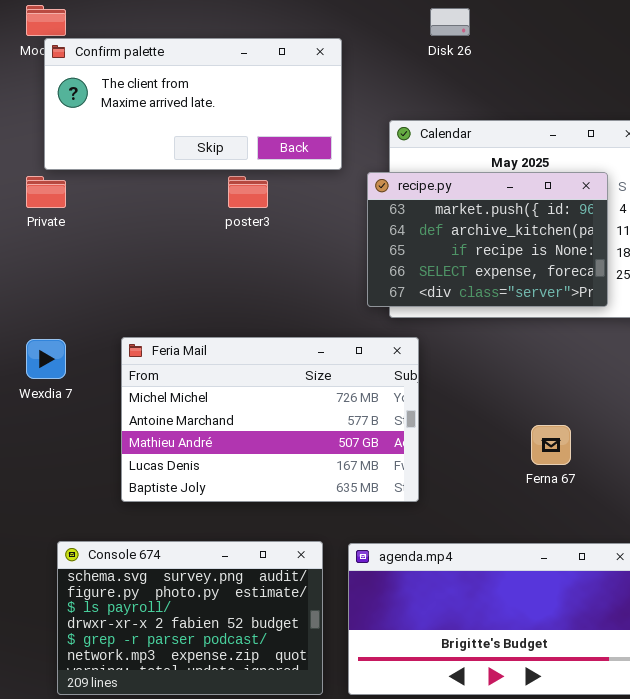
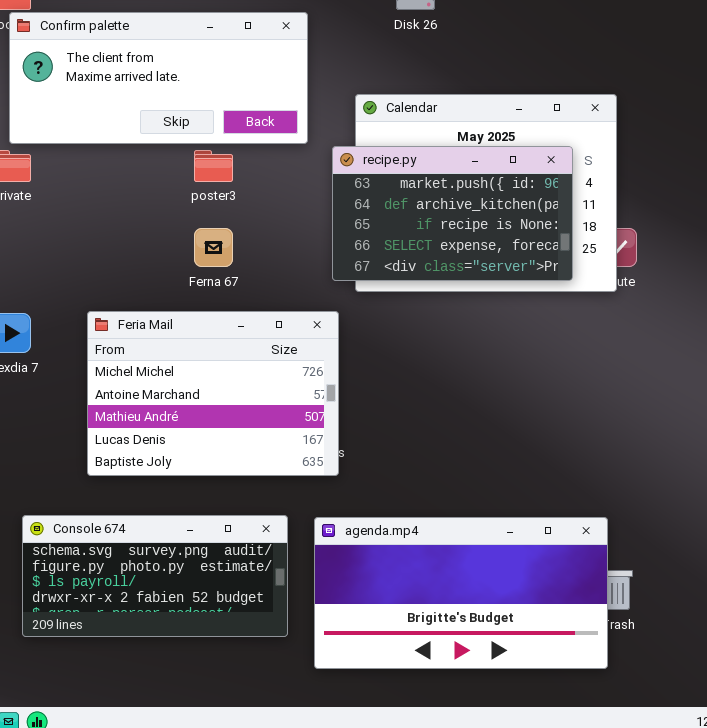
Feria Mail: [121,337,419,502] -> [87,311,339,476], resized
Ferna 67: [531,425,571,465] -> [194,228,233,267], moved
Console 674: [57,541,323,695] -> [22,515,288,637], resized

